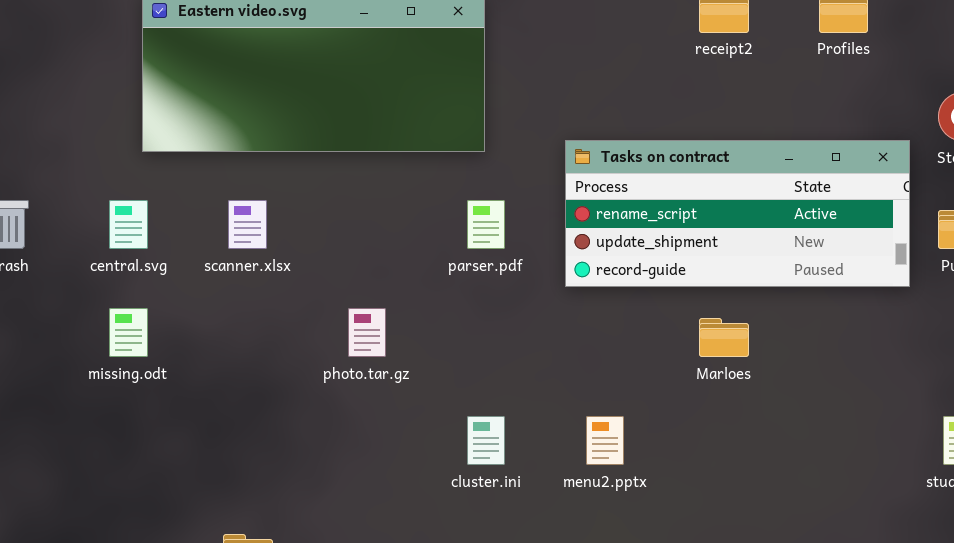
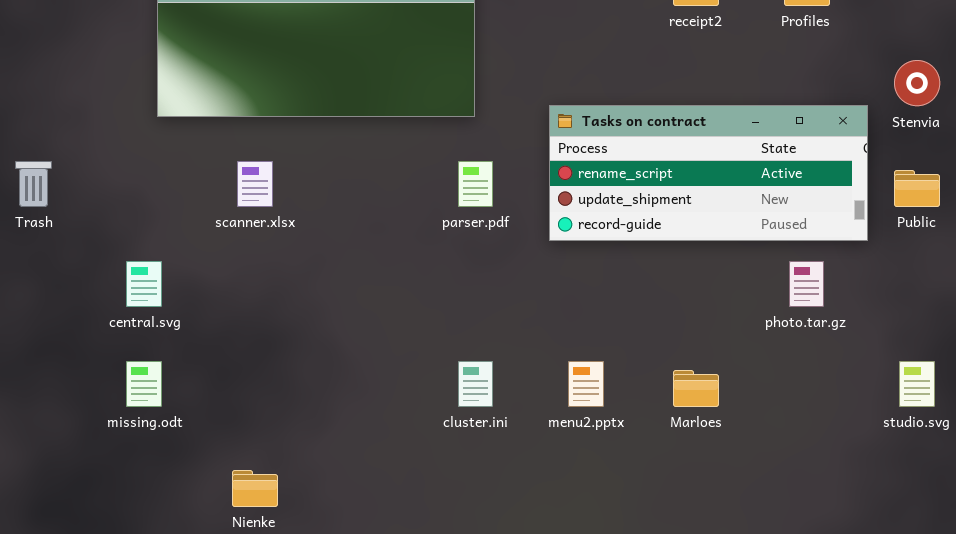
central.svg: [109,200,148,249] -> [126,261,162,307], moved
missing.odt: [109,308,148,357] -> [126,361,162,407], moved
photo.tar.gz: [348,308,386,357] -> [789,261,824,307], moved
Marloes: [699,318,749,357] -> [673,370,719,407], moved

